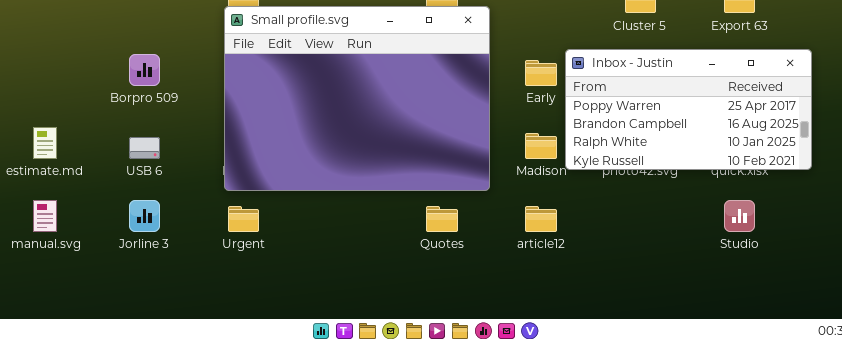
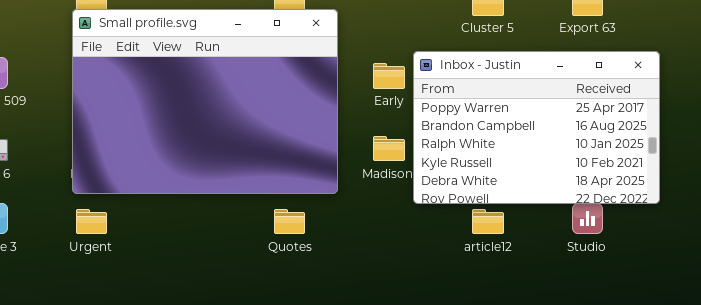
Inbox - Justin: [565,49,812,170] -> [413,51,660,204], resized
article12: [525,206,557,232] -> [472,209,504,234], moved

